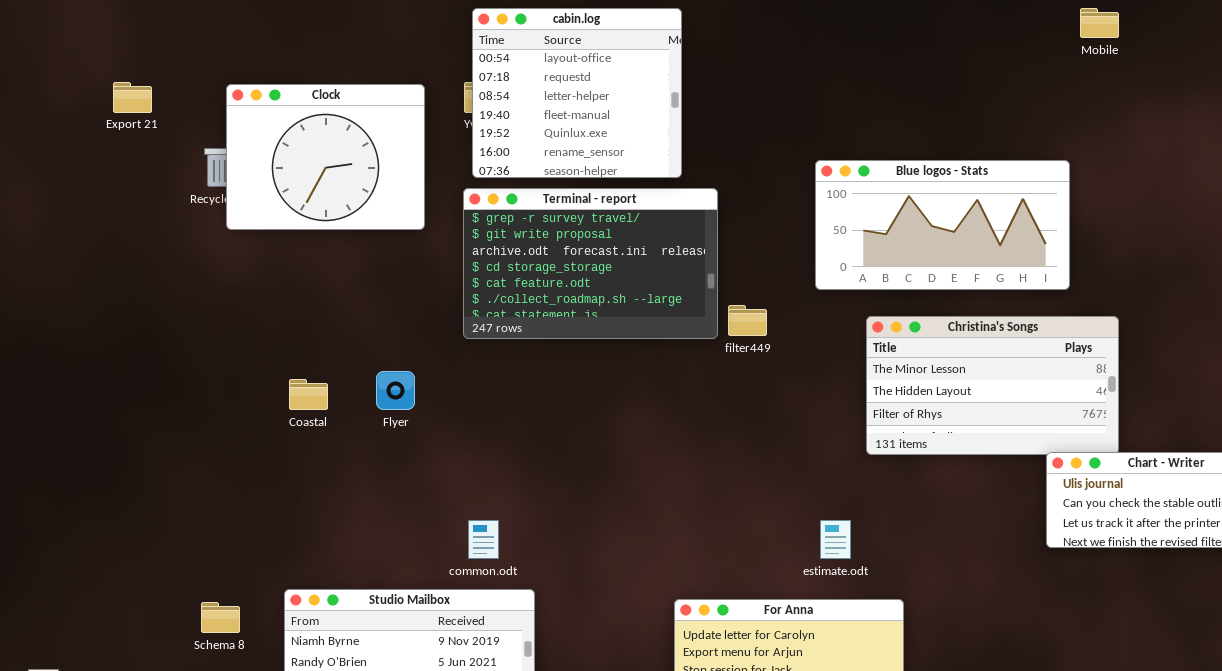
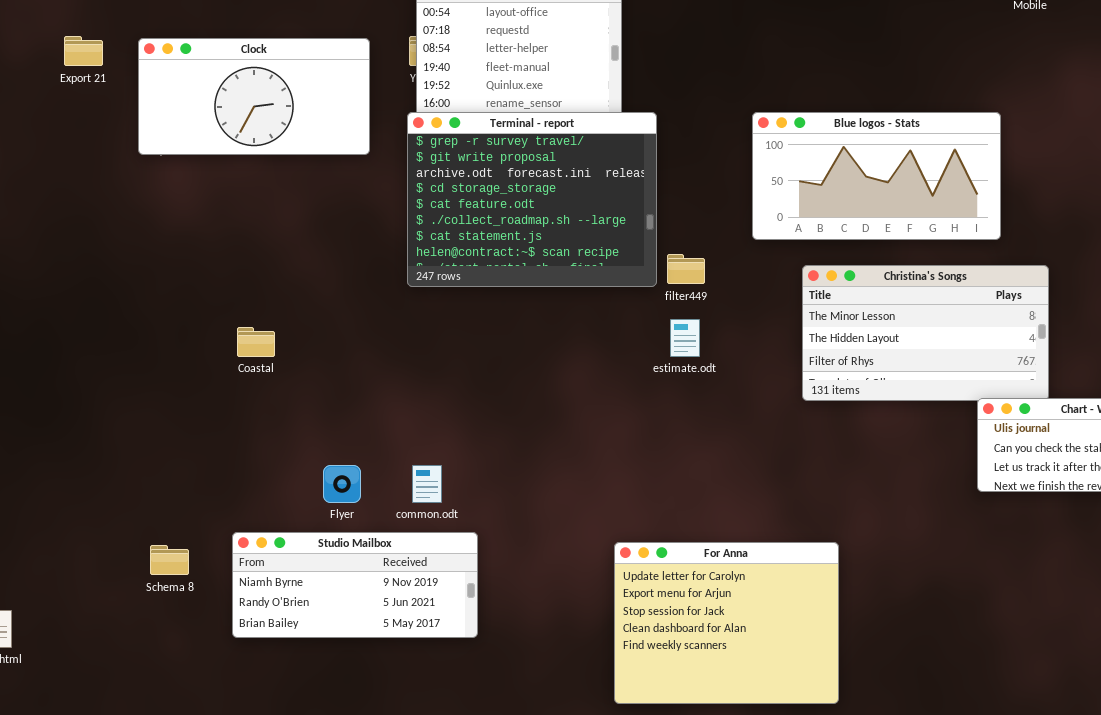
Clock: [226,84,425,230] -> [138,38,370,155], resized
Terminal - report: [463,188,718,339] -> [407,112,657,287], resized
Flyer: [376,371,415,410] -> [323,465,361,503], moved
estimate.odt: [820,520,851,559] -> [670,319,700,357], moved

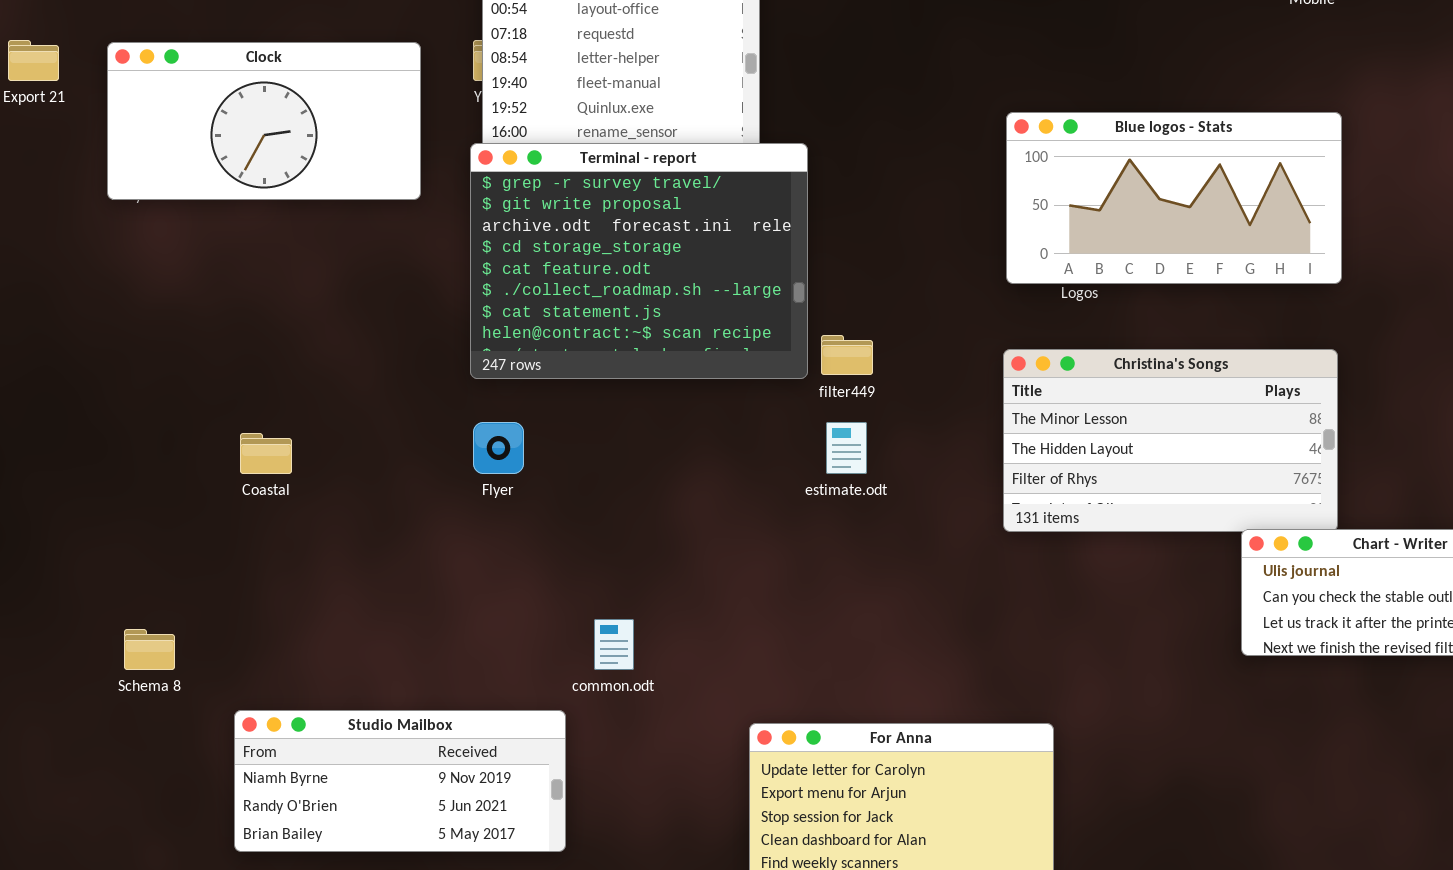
Blue logos - Stats: [752,112,1001,240] -> [1006,112,1342,284], moved
Flyer: [323,465,361,503] -> [473,422,524,474], moved
common.odt: [412,465,442,503] -> [594,619,634,670], moved
Schema 8: [150,545,189,575] -> [124,629,175,670], moved

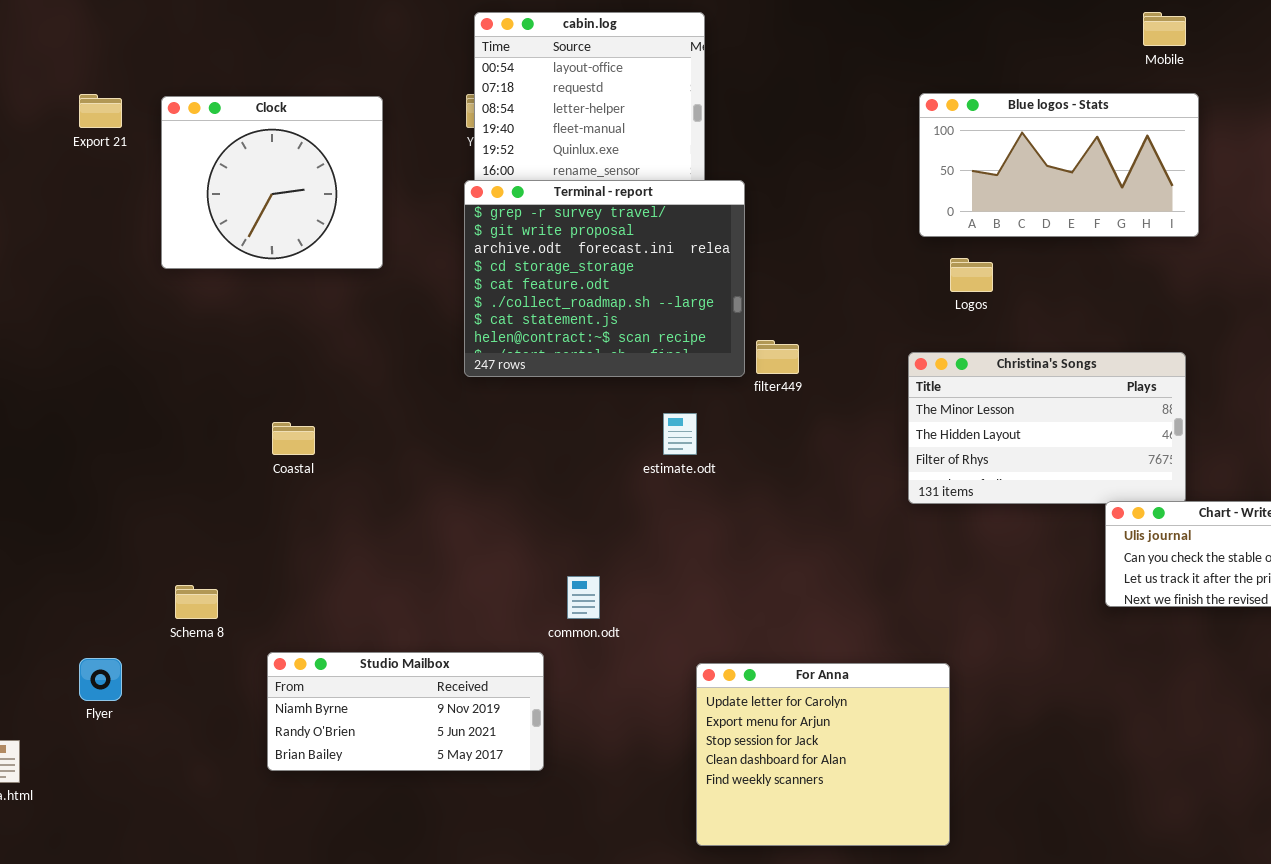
Clock: [107,42,421,200] -> [161,96,383,269], resized
Blue logos - Stats: [1006,112,1342,284] -> [919,93,1199,237], moved
Flyer: [473,422,524,474] -> [79,658,122,701], moved
estimate.odt: [826,422,867,474] -> [663,413,697,455], moved

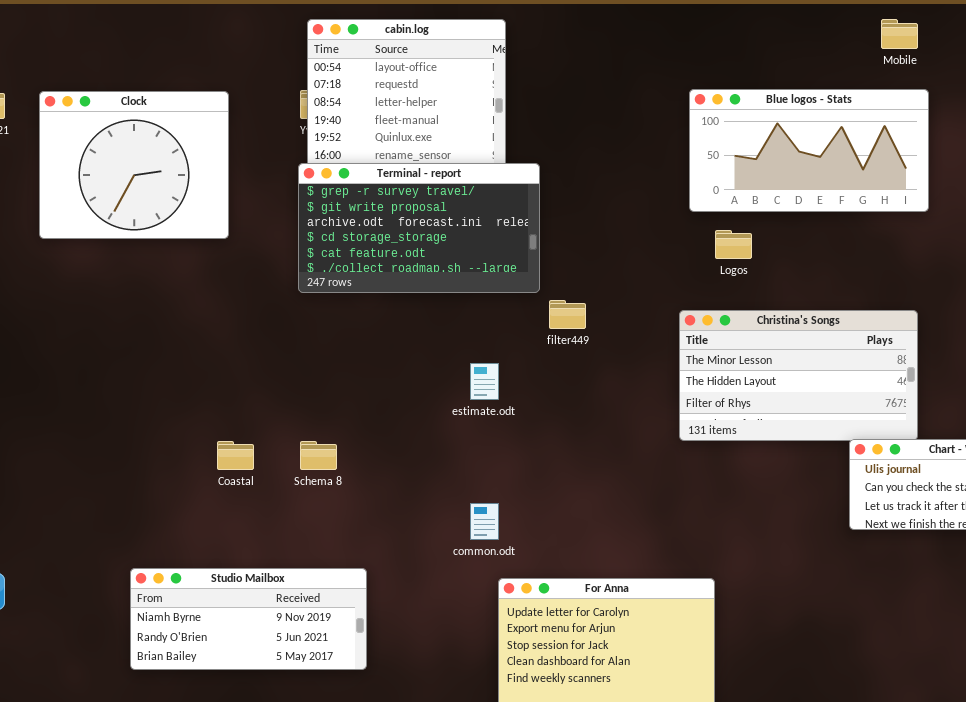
Terminal - report: [464,180,745,377] -> [298,163,540,293], resized
Coastal: [272,422,315,455] -> [217,441,254,470], moved
common.odt: [567,576,600,619] -> [470,503,499,540], moved
Schema 8: [175,585,218,619] -> [300,441,337,470], moved

